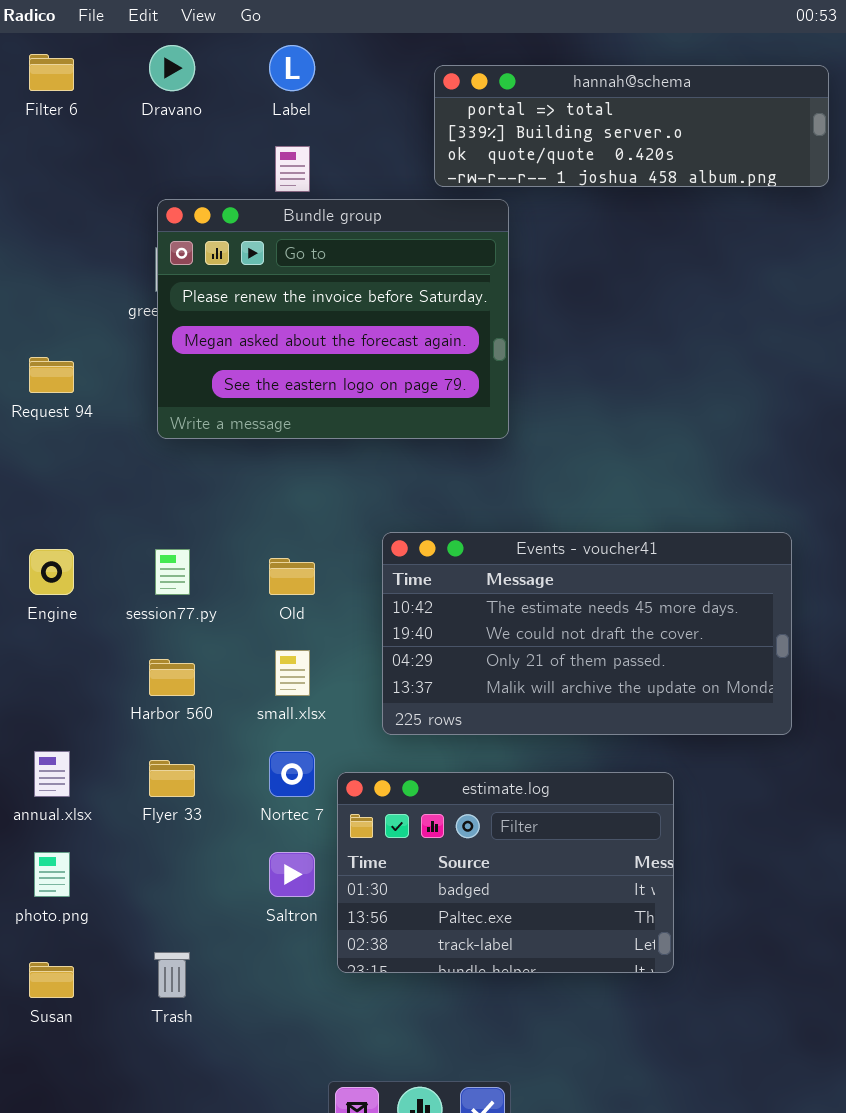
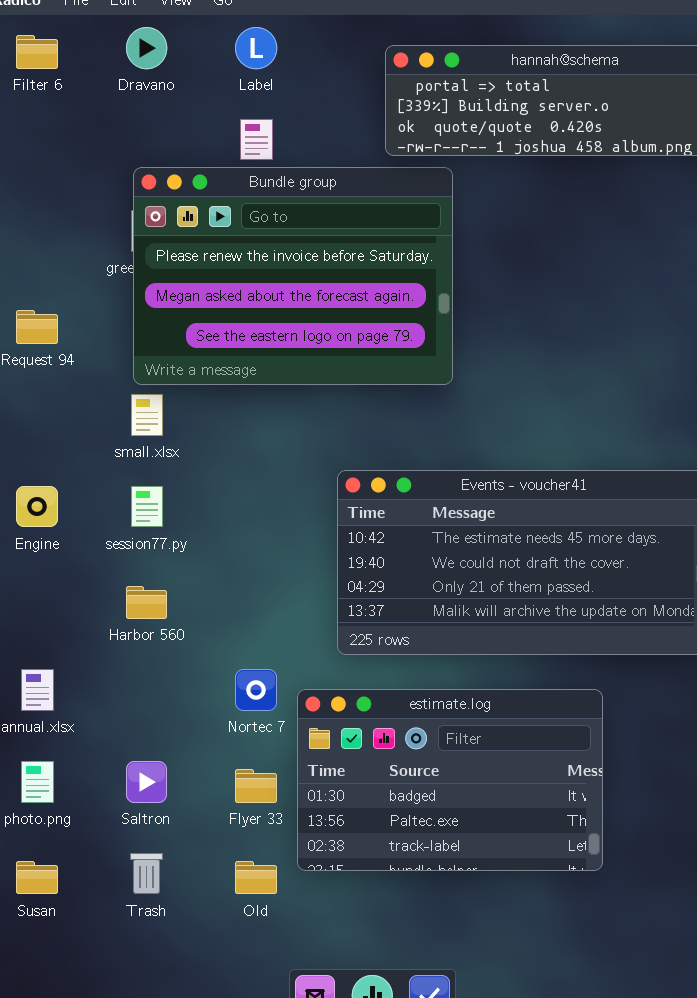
Old: [269,558,315,595] -> [235,861,277,894], moved
small.xlsx: [275,650,310,696] -> [131,394,163,436], moved
Flyer 33: [149,760,195,797] -> [235,769,277,803], moved
Saltron: [269,852,315,897] -> [126,761,167,803], moved

